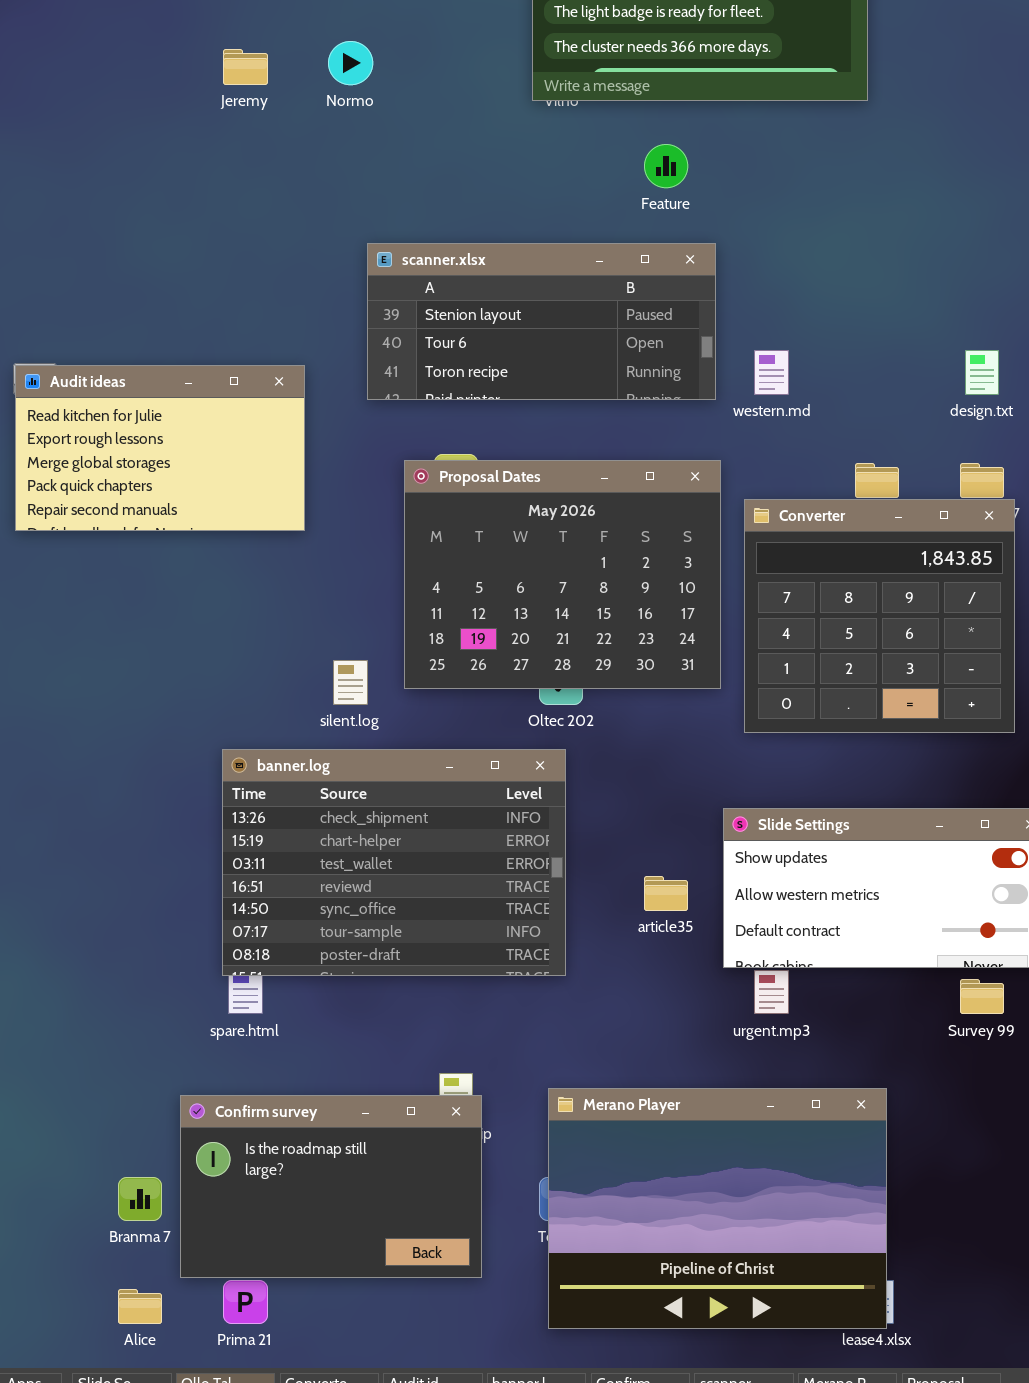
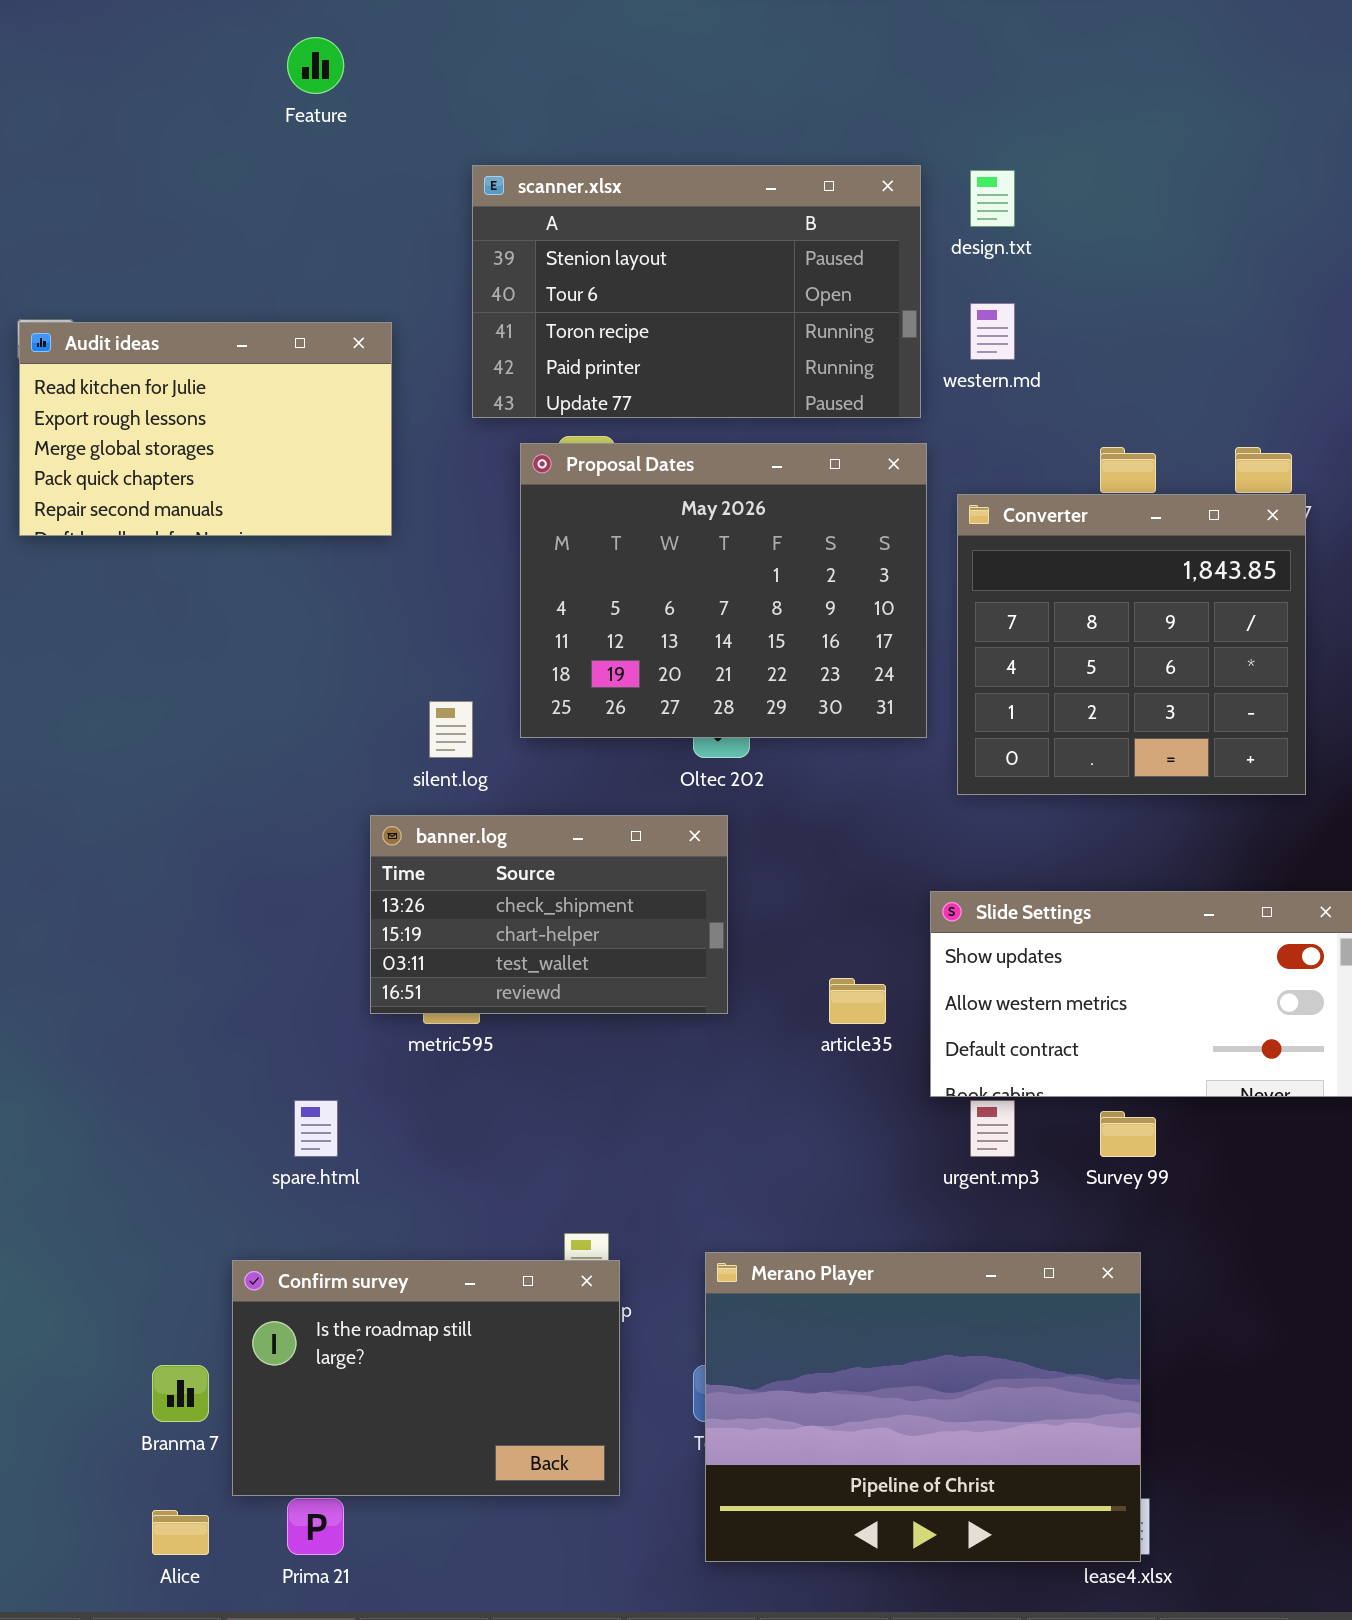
Feature: [644,144,688,188] -> [287,37,344,94], moved
scanner.xlsx: [367,243,716,400] -> [472,165,921,418], resized
design.txt: [965,350,999,395] -> [970,170,1015,227], moved
banner.log: [222,749,566,976] -> [370,815,728,1014], resized
Survey 99: [960,979,1004,1014] -> [1100,1111,1156,1157], moved

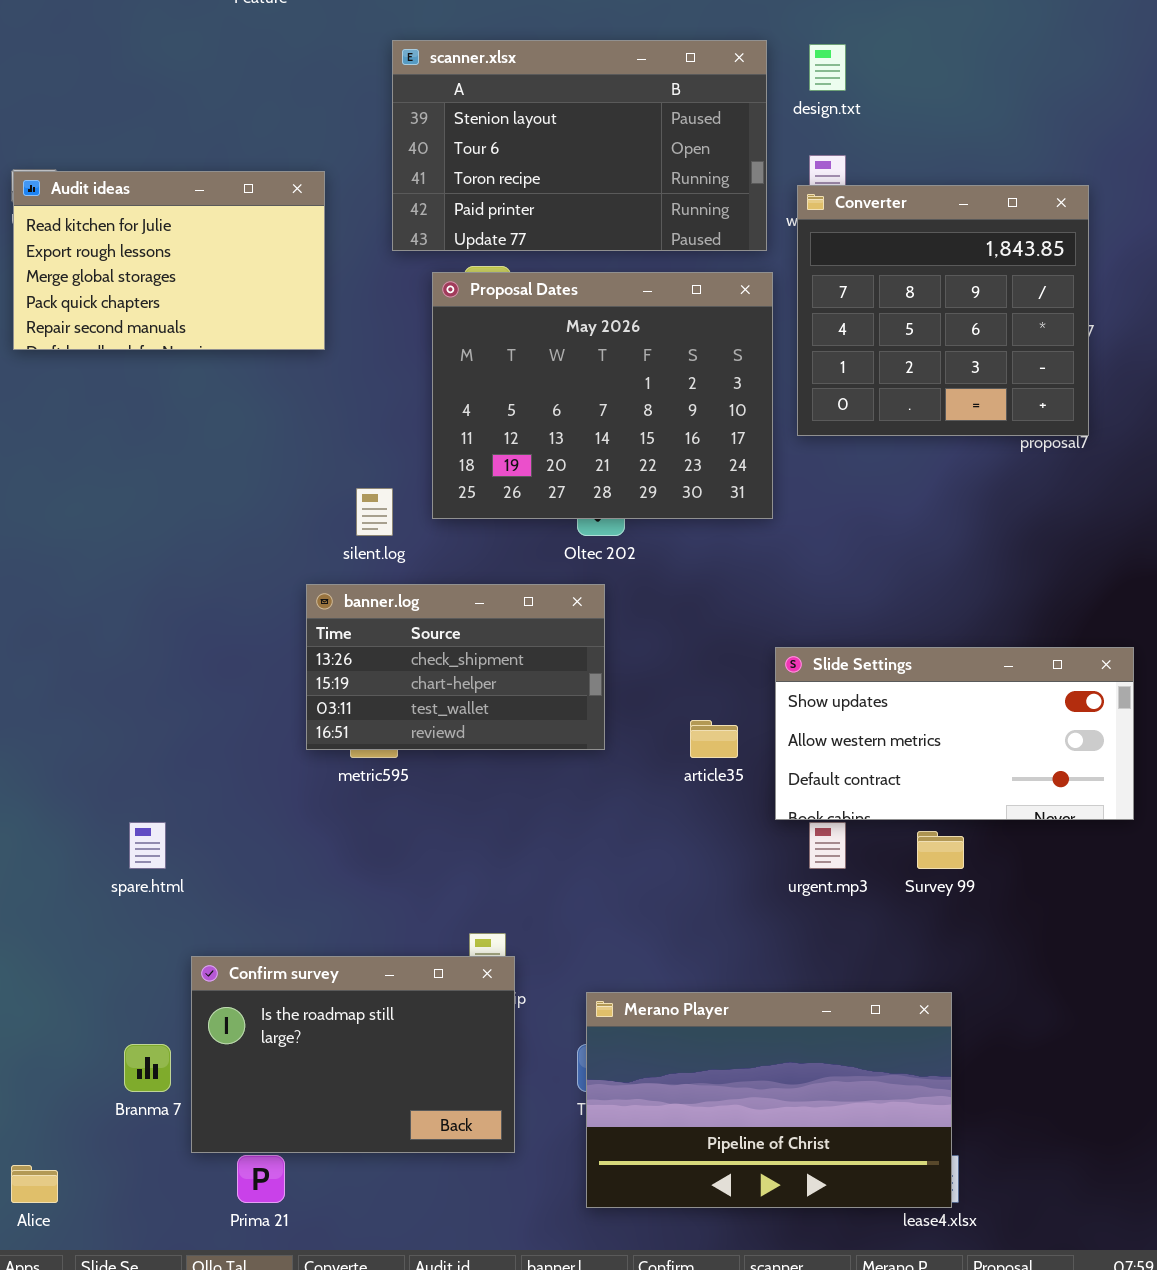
Converter: [957,494,1306,795] -> [797,185,1089,436], moved
spare.html: [294,1100,338,1157] -> [129,822,166,869], moved
Merano Player: [705,1252,1141,1562] -> [586,992,952,1208], resized
Alice: [152,1510,209,1555] -> [11,1165,58,1203], moved

